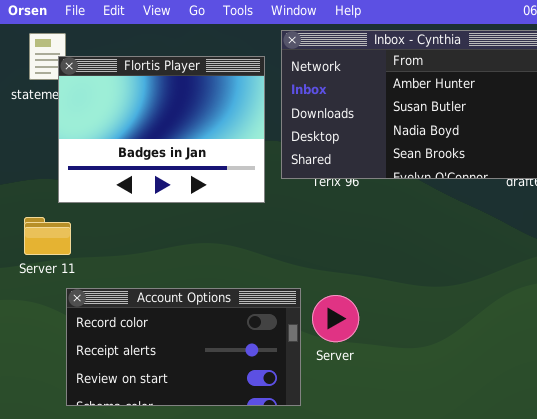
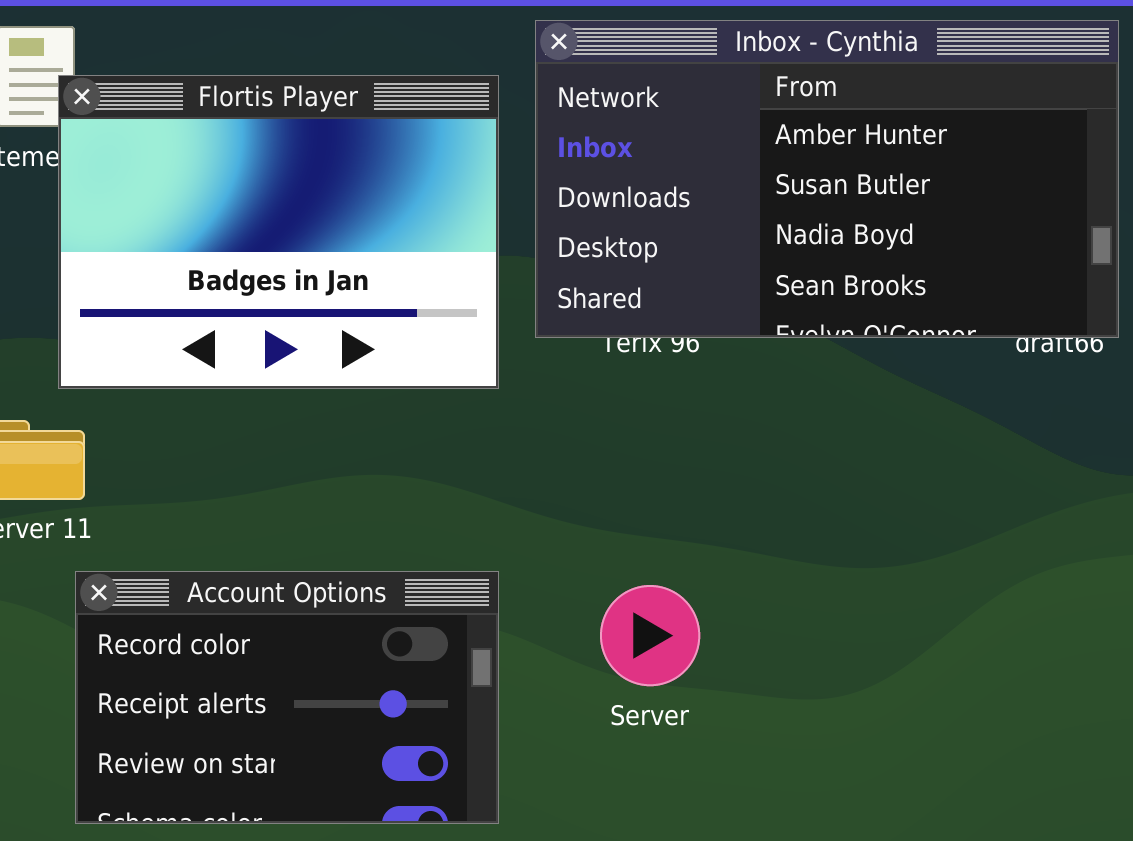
Account Options: [66,288,301,406] -> [75,571,499,824], resized

